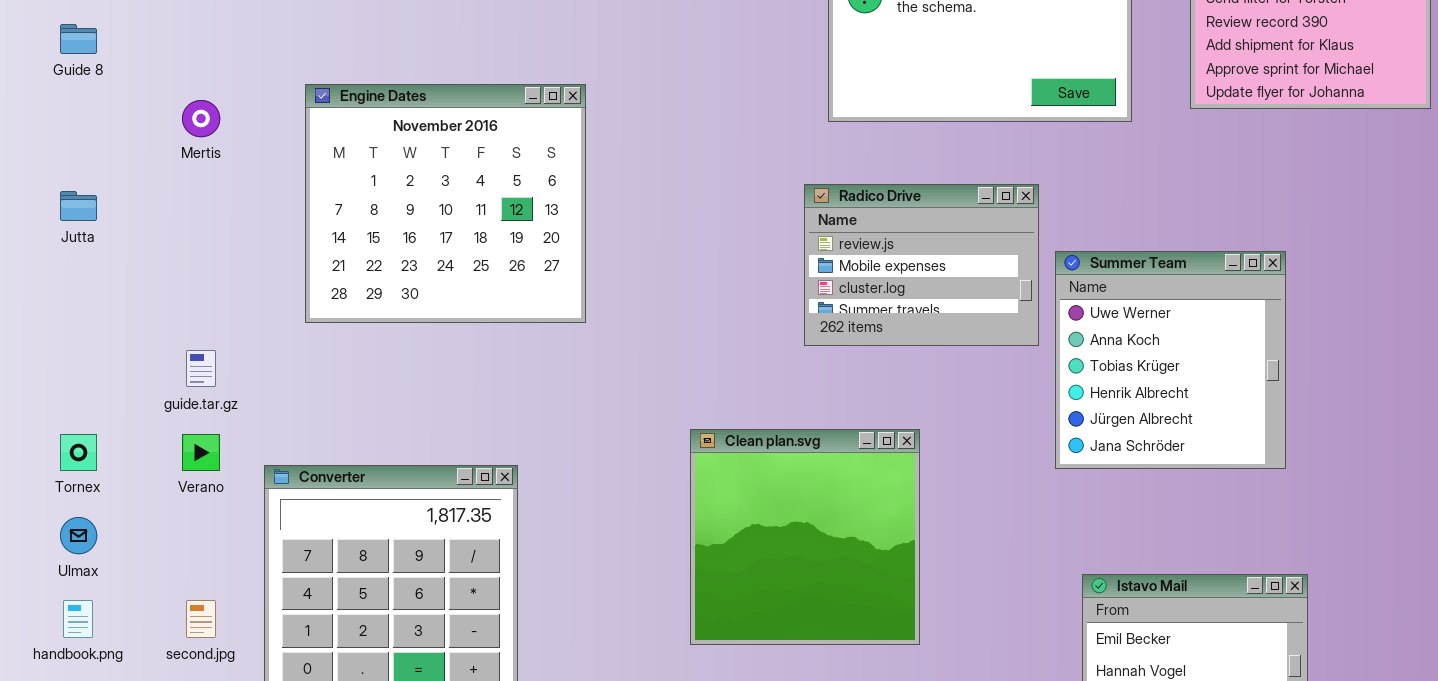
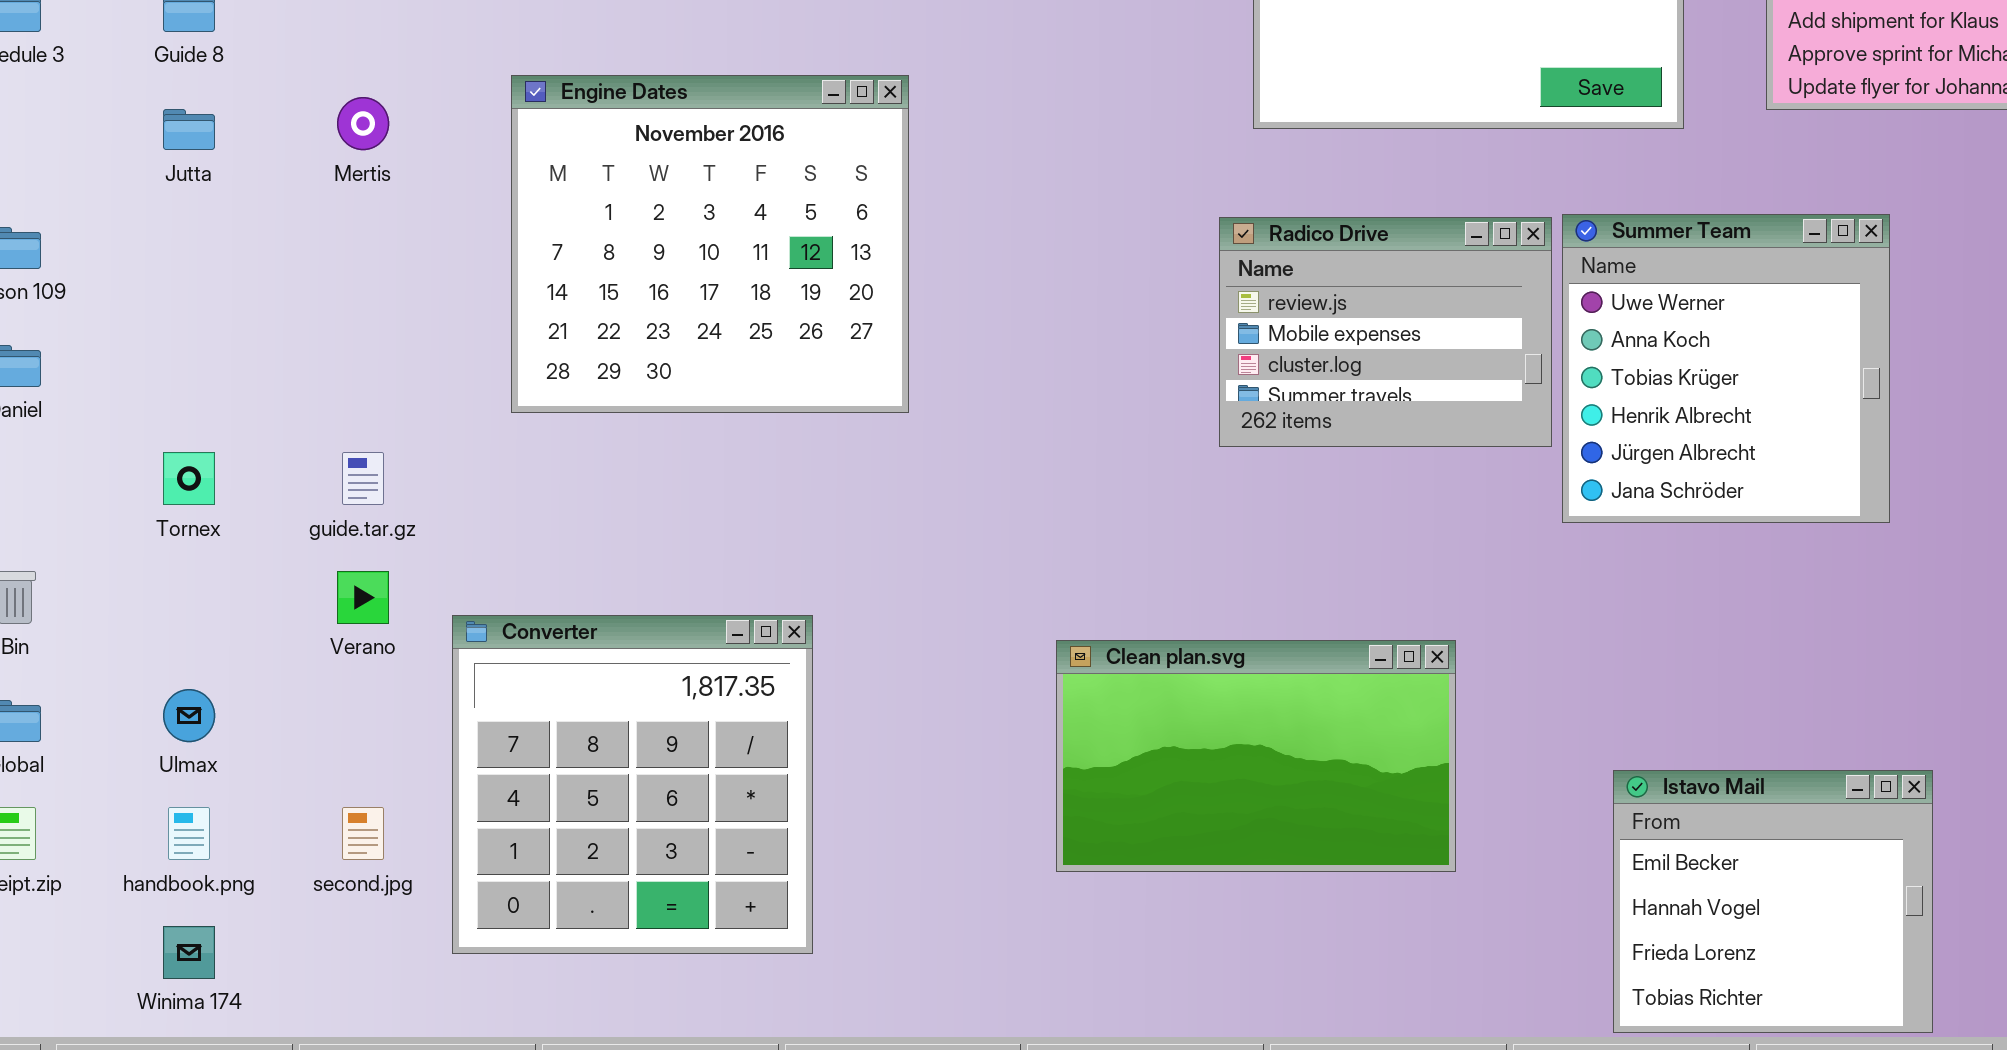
Jutta: [60,191,97,221] -> [163,109,215,150], moved
Summer Team: [1055,251,1286,469] -> [1562,214,1890,523], moved
Clean plan.svg: [690,429,920,645] -> [1056,640,1456,872], resized
Tornex: [60,434,97,471] -> [163,452,215,505], moved

